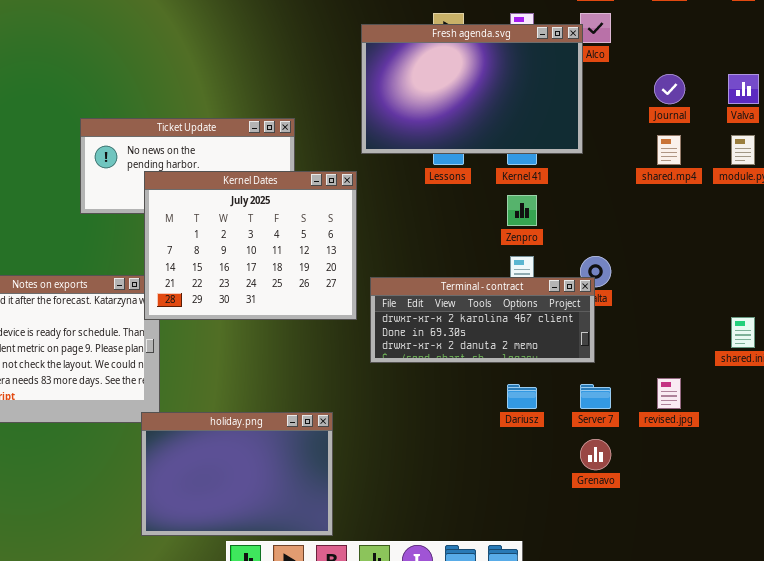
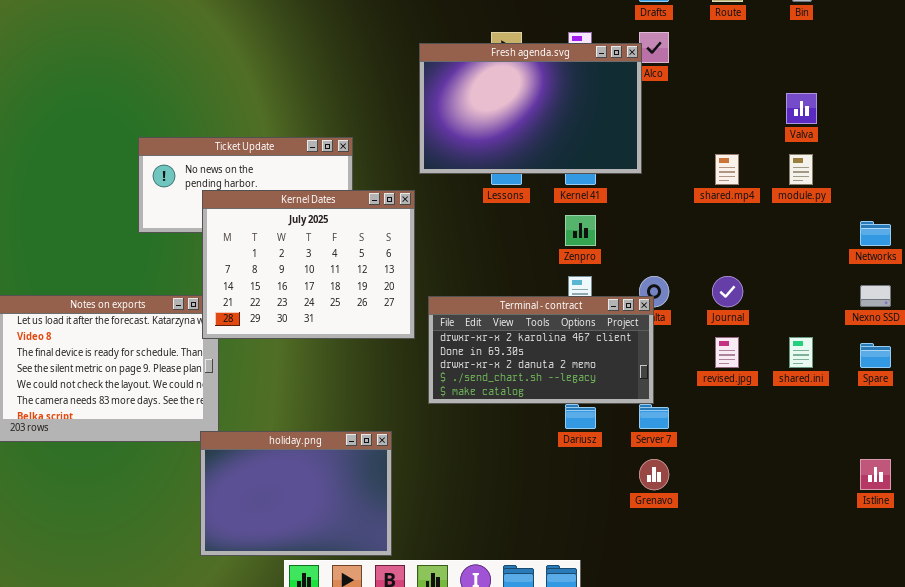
Journal: [654,74,685,104] -> [712,276,743,307], moved
Terminal - contract: [370,277,595,363] -> [428,296,654,404], resized
revised.jpg: [657,378,681,409] -> [715,337,739,368], moved

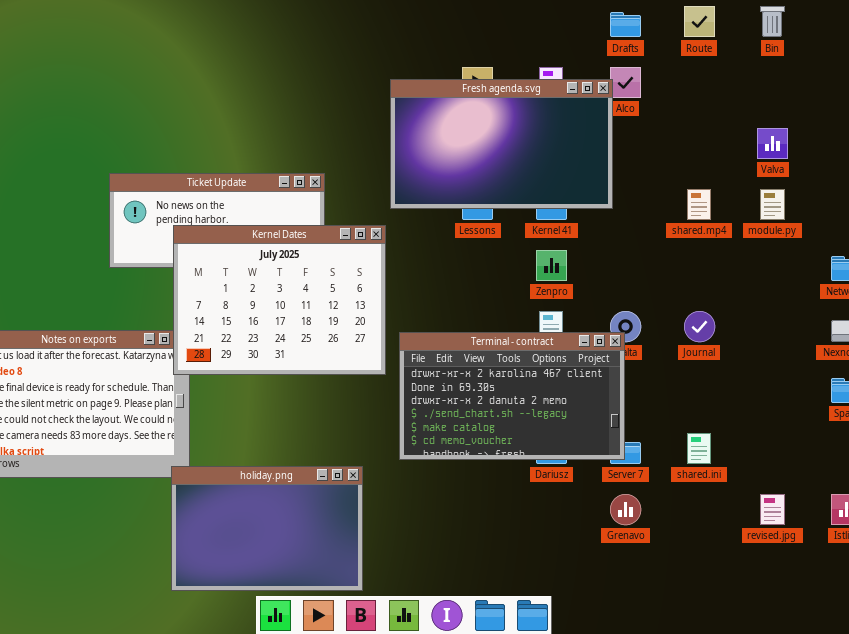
Terminal - contract: [428,296,654,404] -> [399,332,625,460], resized
revised.jpg: [715,337,739,368] -> [760,494,785,525], moved
shared.ini: [789,337,813,368] -> [687,433,711,464], moved

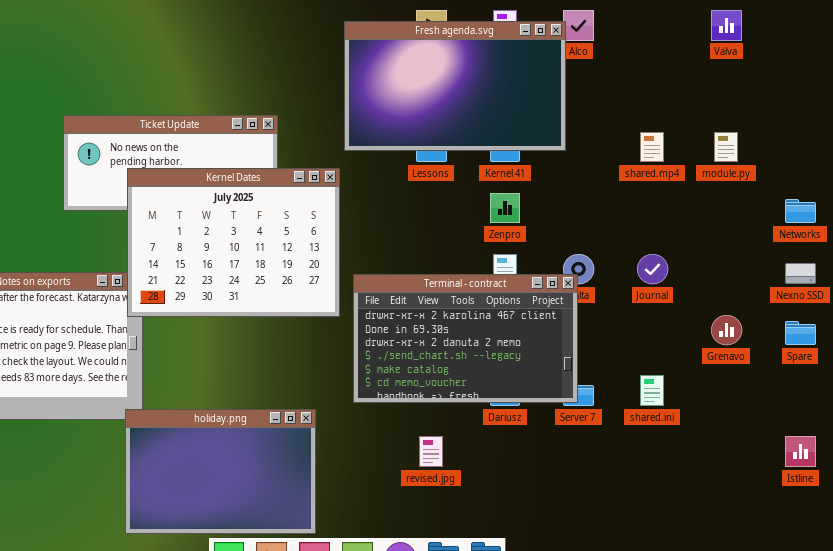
Valva: [757,128,788,159] -> [711,10,742,41], moved
Grenavo: [610,494,641,525] -> [711,315,742,345], moved
revised.jpg: [760,494,785,525] -> [419,436,443,467], moved

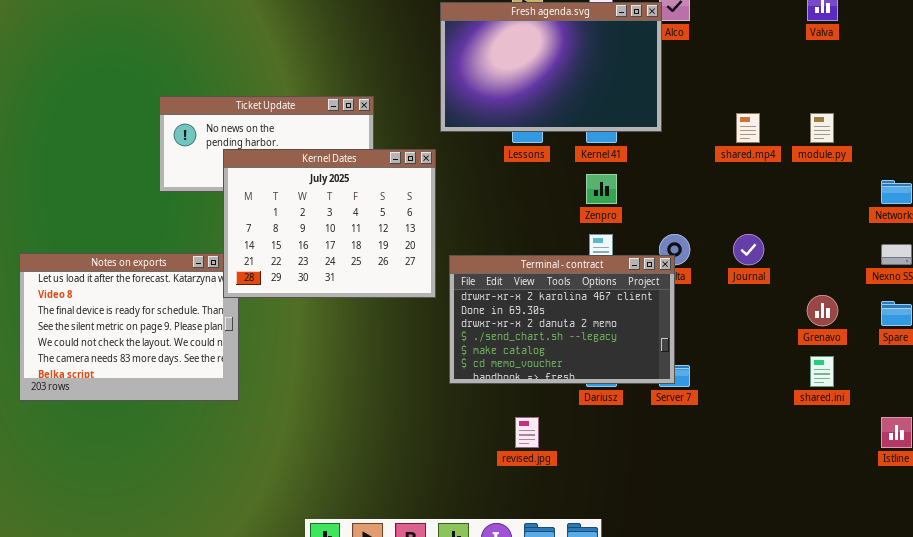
shared.ini: [640,375,664,406] -> [810,356,834,387], moved
holiday.png: [125,409,316,534] -> none, closed

